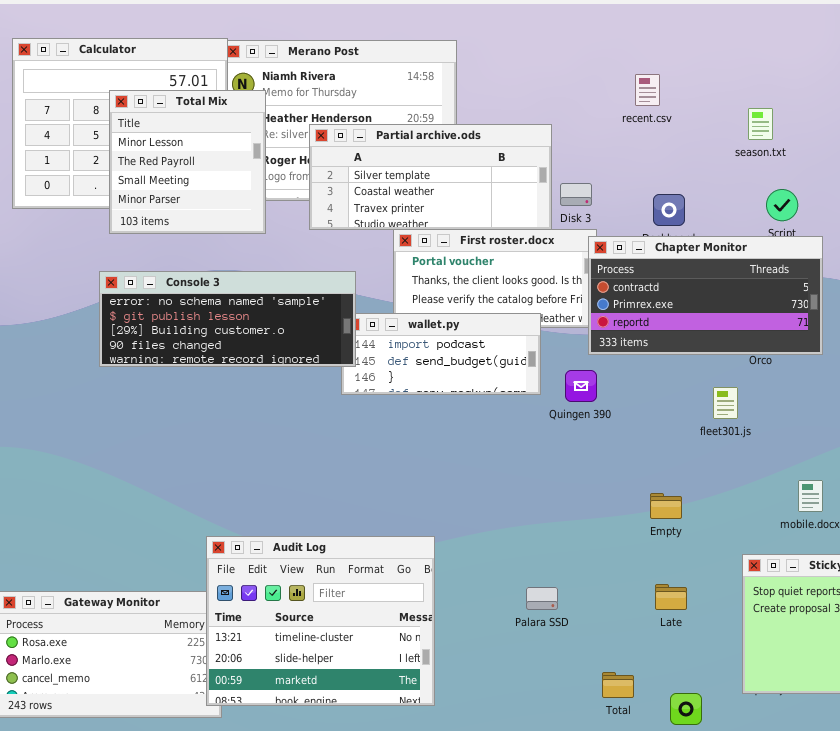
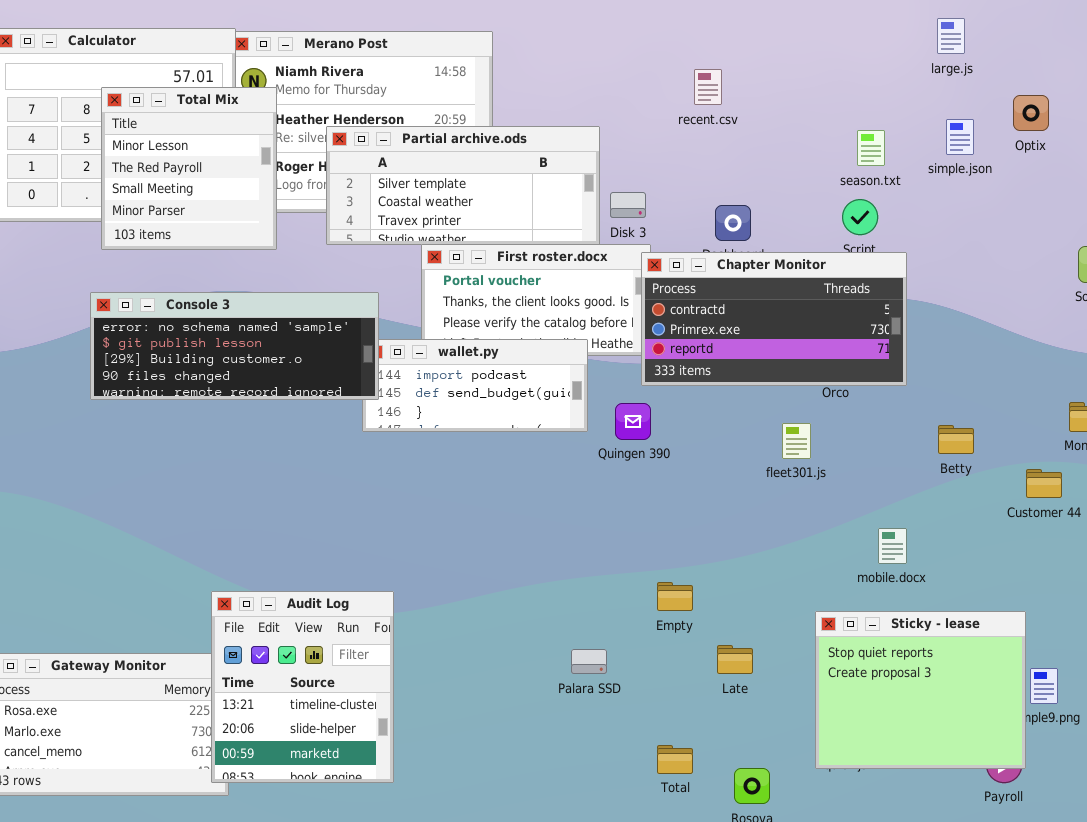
season.txt: [748,108,773,140] -> [857,130,885,166], moved
Empty: [650,493,682,519] -> [657,582,693,611], moved
Audit Log: [206,536,435,706] -> [211,591,394,783], resized

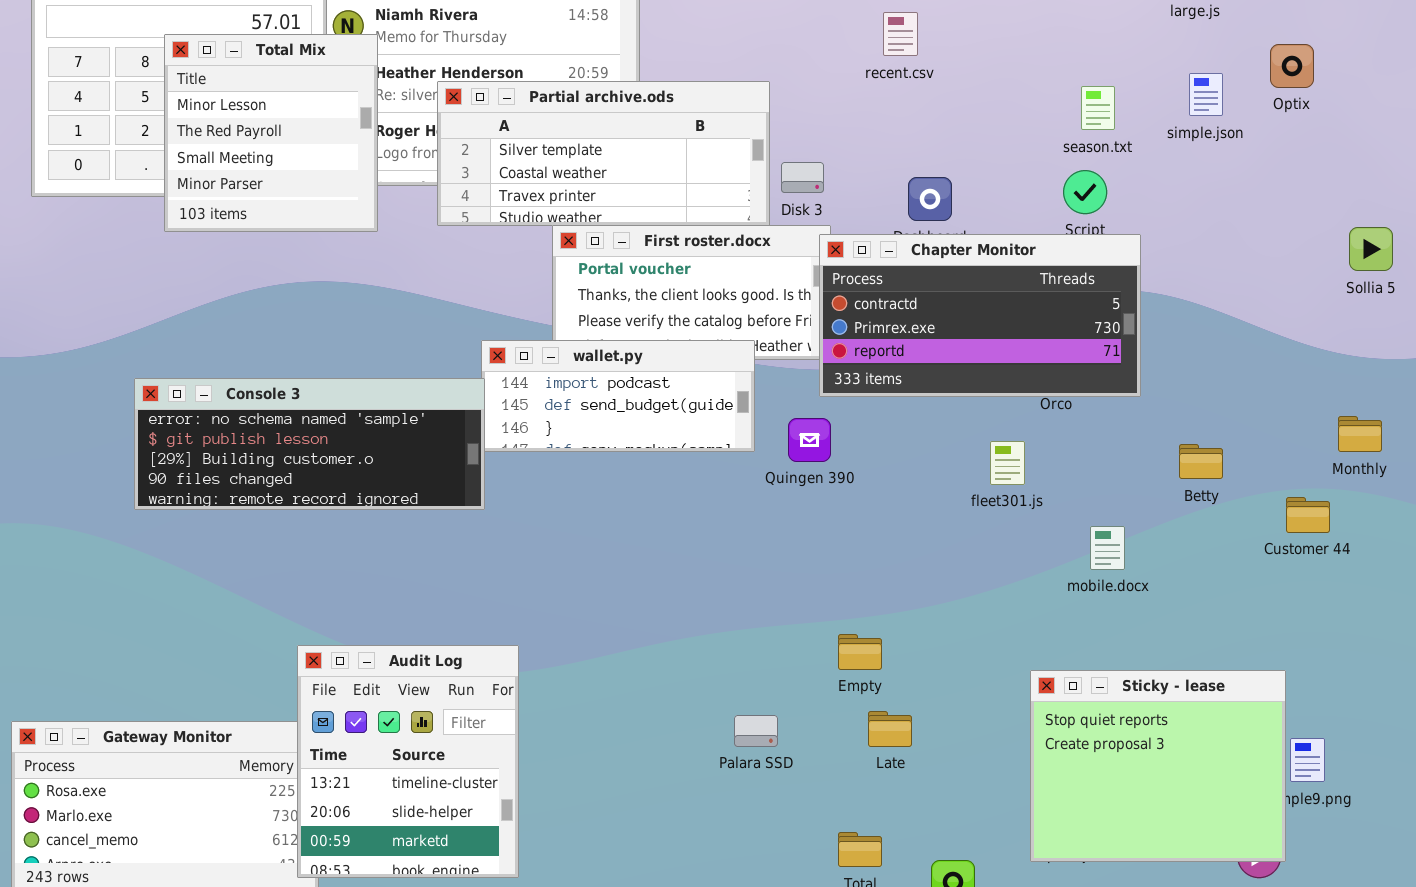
Console 3: [90,292,379,400] -> [134,378,485,510], moved
mobile.docx: [878,528,907,564] -> [1090,526,1125,570], moved
Late: [717,645,753,674] -> [868,711,912,747], moved

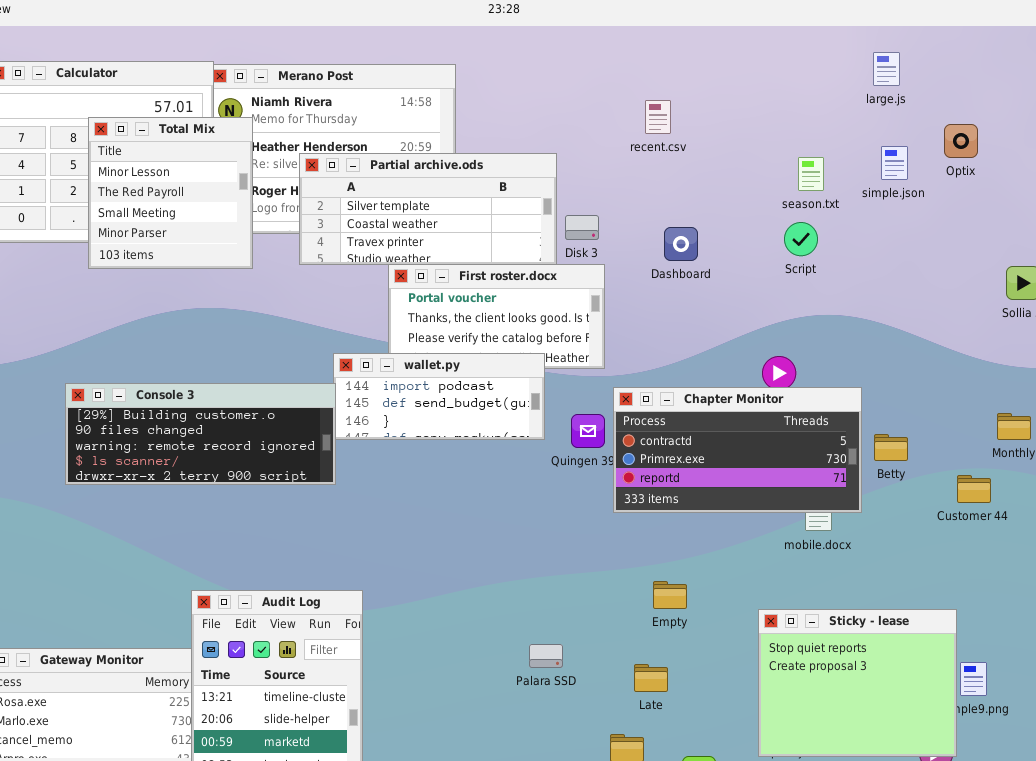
Chapter Monitor: [819,234,1141,397] -> [613,387,862,513], moved
Console 3: [134,378,485,510] -> [65,383,336,485], scrolled down 2 rows
Empty: [838,634,882,670] -> [653,581,687,609], moved
Late: [868,711,912,747] -> [634,664,668,692], moved

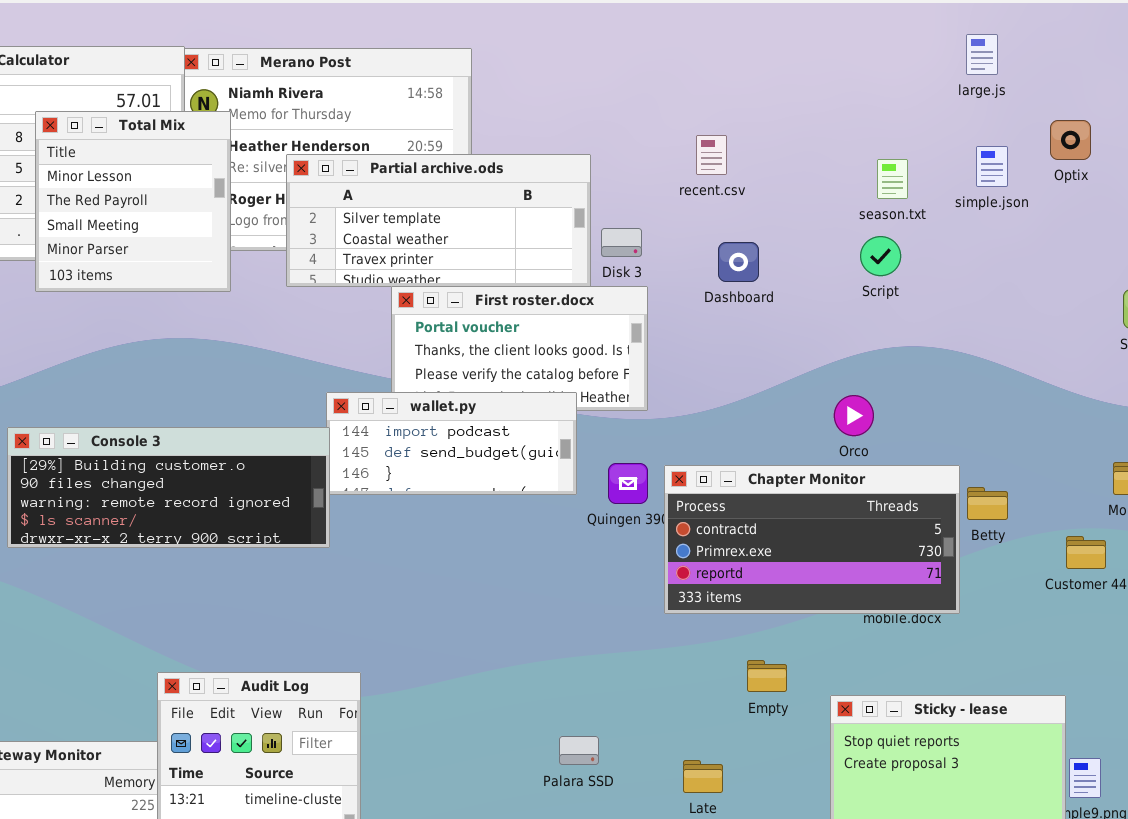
recent.csv: [645,100,671,134] -> [696,135,727,175], moved
Chapter Monitor: [613,387,862,513] -> [664,465,960,614], moved
Empty: [653,581,687,609] -> [747,660,787,692], moved

